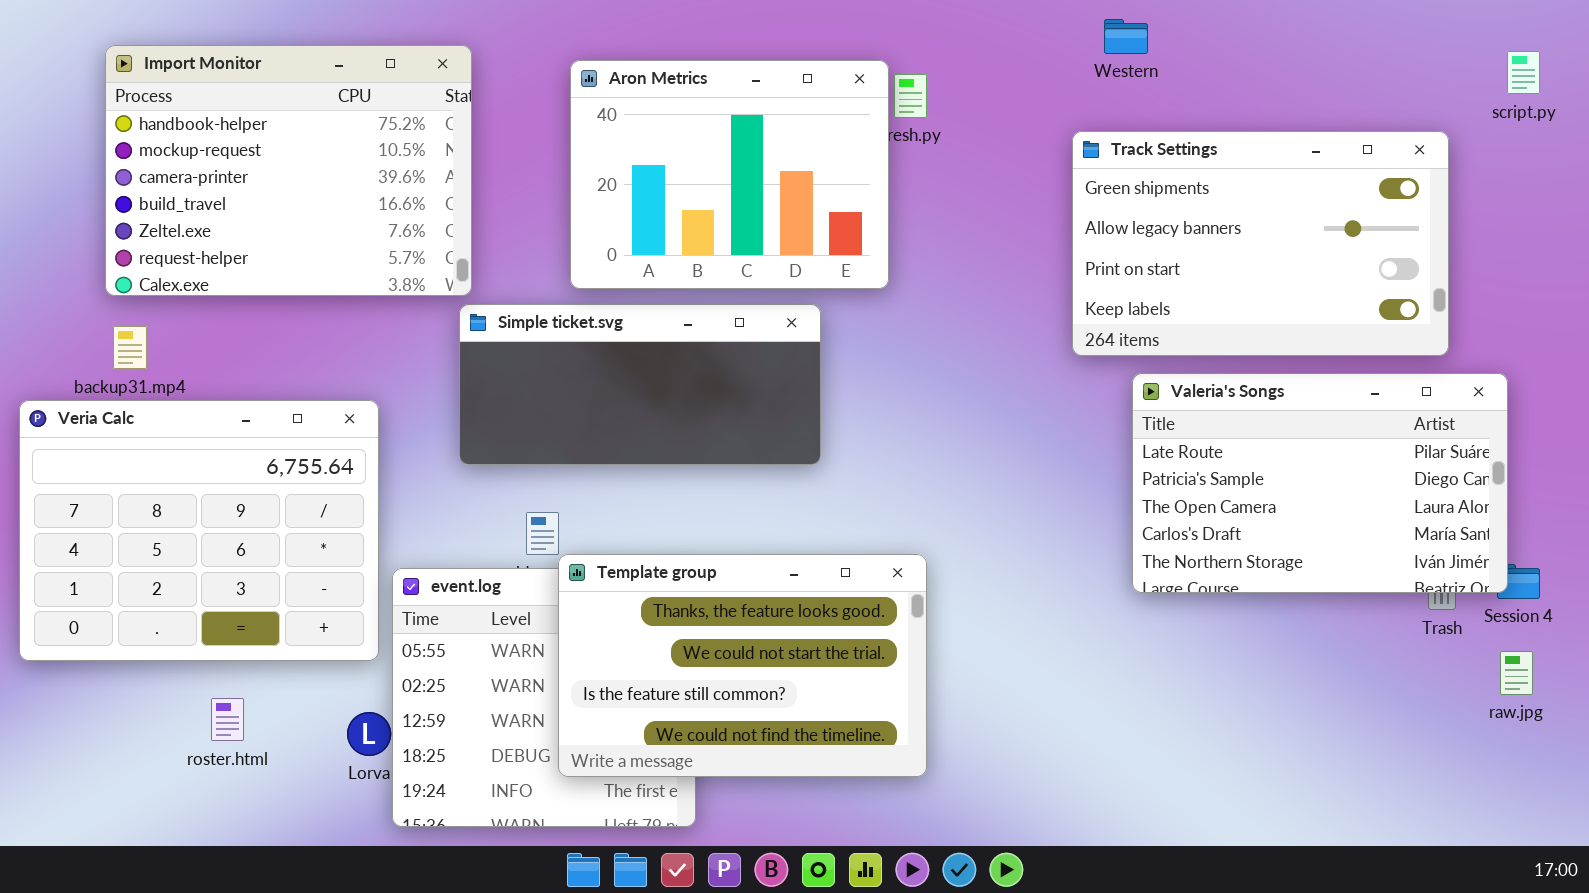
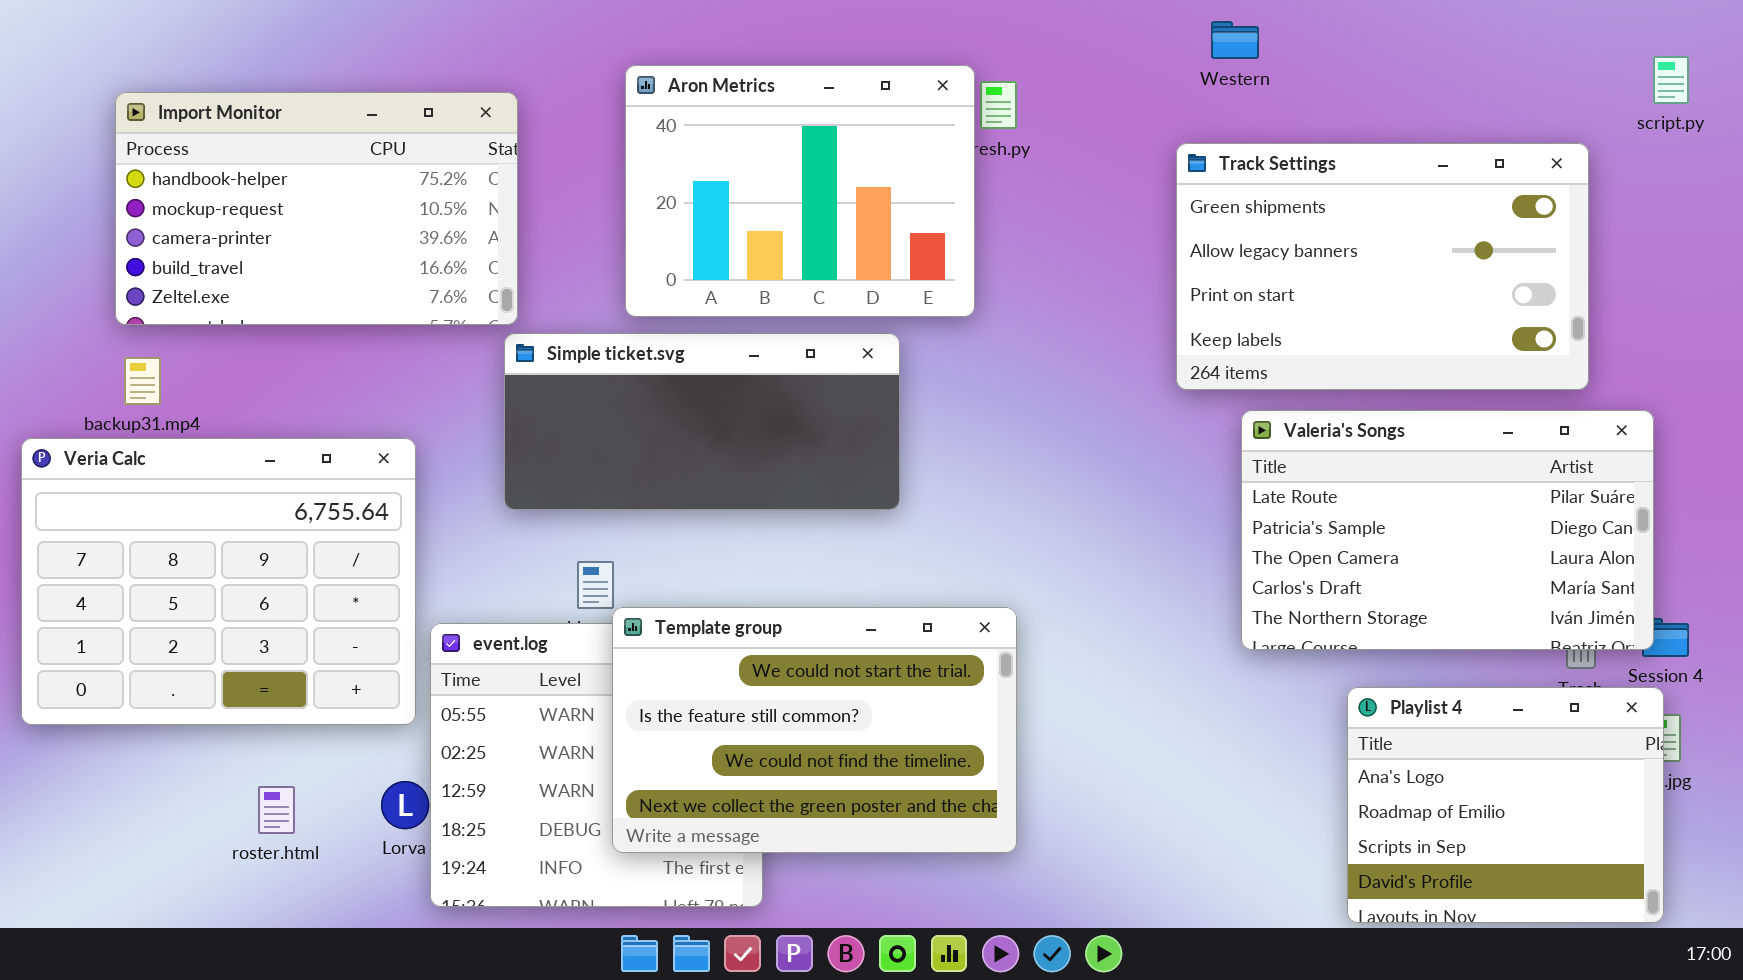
Import Monitor: [105,45,472,296] -> [115,92,518,325], resized
Template group: [558,554,927,777] -> [612,607,1017,853], scrolled down 1 row
Playlist 4: none -> [1347,687,1664,923], opened
roster.html: [211,698,244,741] -> [258,786,295,834], moved

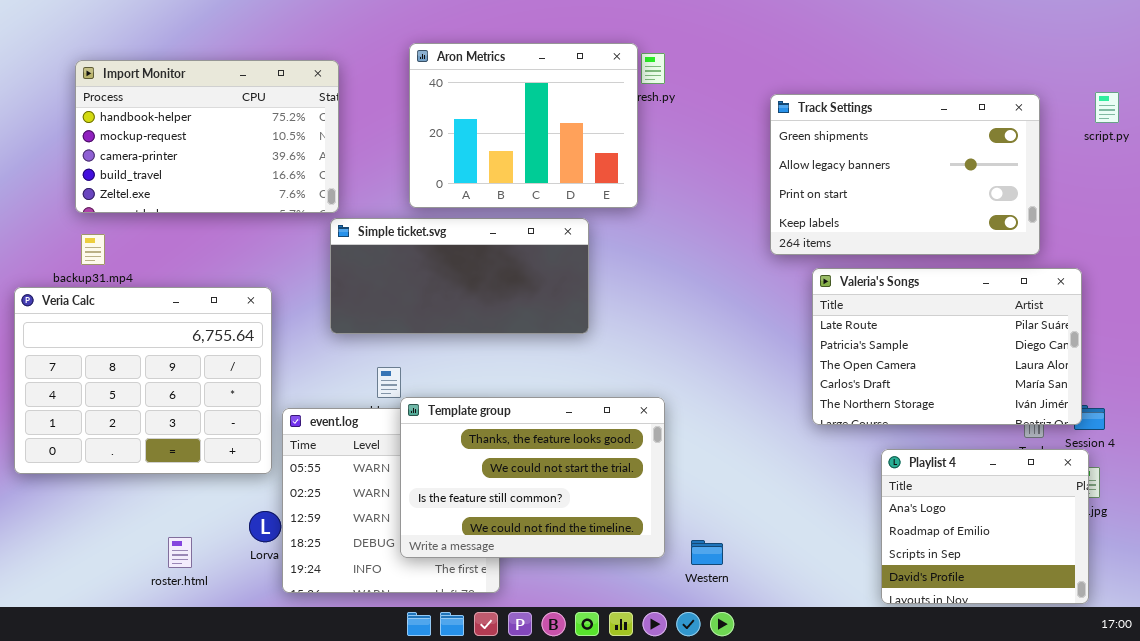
Western: [1211,21,1259,59] -> [691,540,723,565], moved
script.py: [1653,56,1689,104] -> [1095,92,1119,123], moved
Template group: [612,607,1017,853] -> [400,397,665,558], scrolled up 1 row
roster.html: [258,786,295,834] -> [168,537,192,568], moved

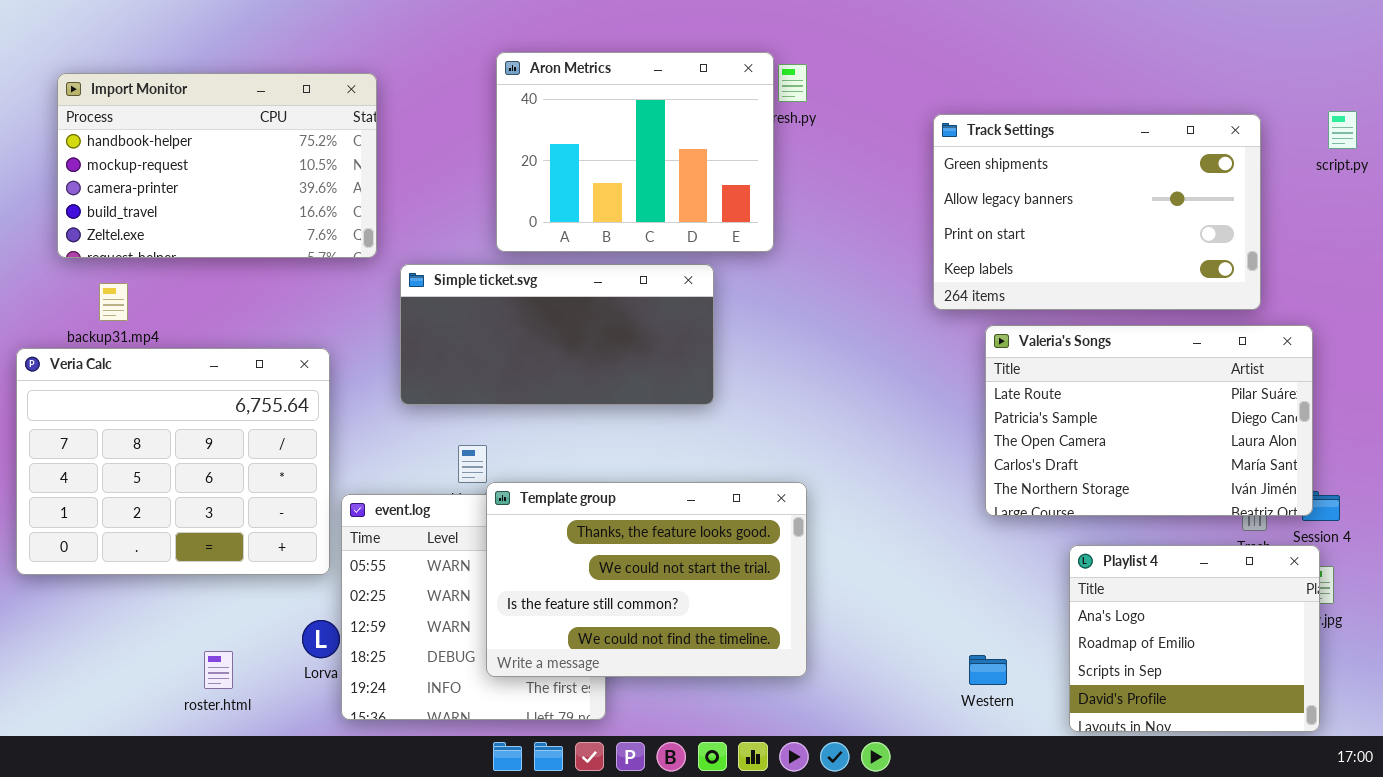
Import Monitor: [75,60,339,213] -> [57,73,377,258], moved
Western: [691,540,723,565] -> [969,655,1007,685], moved

